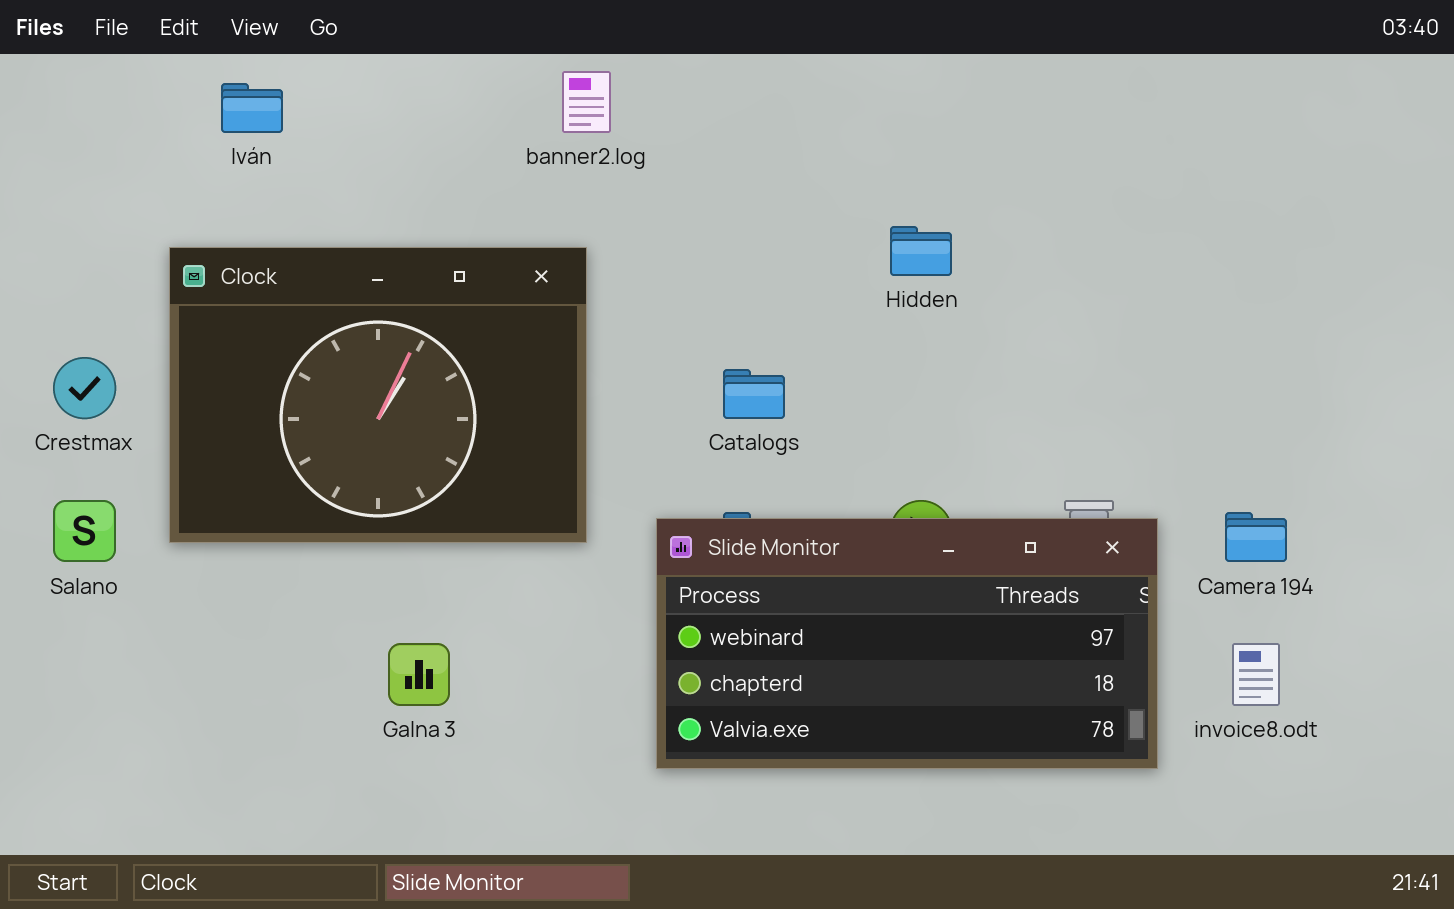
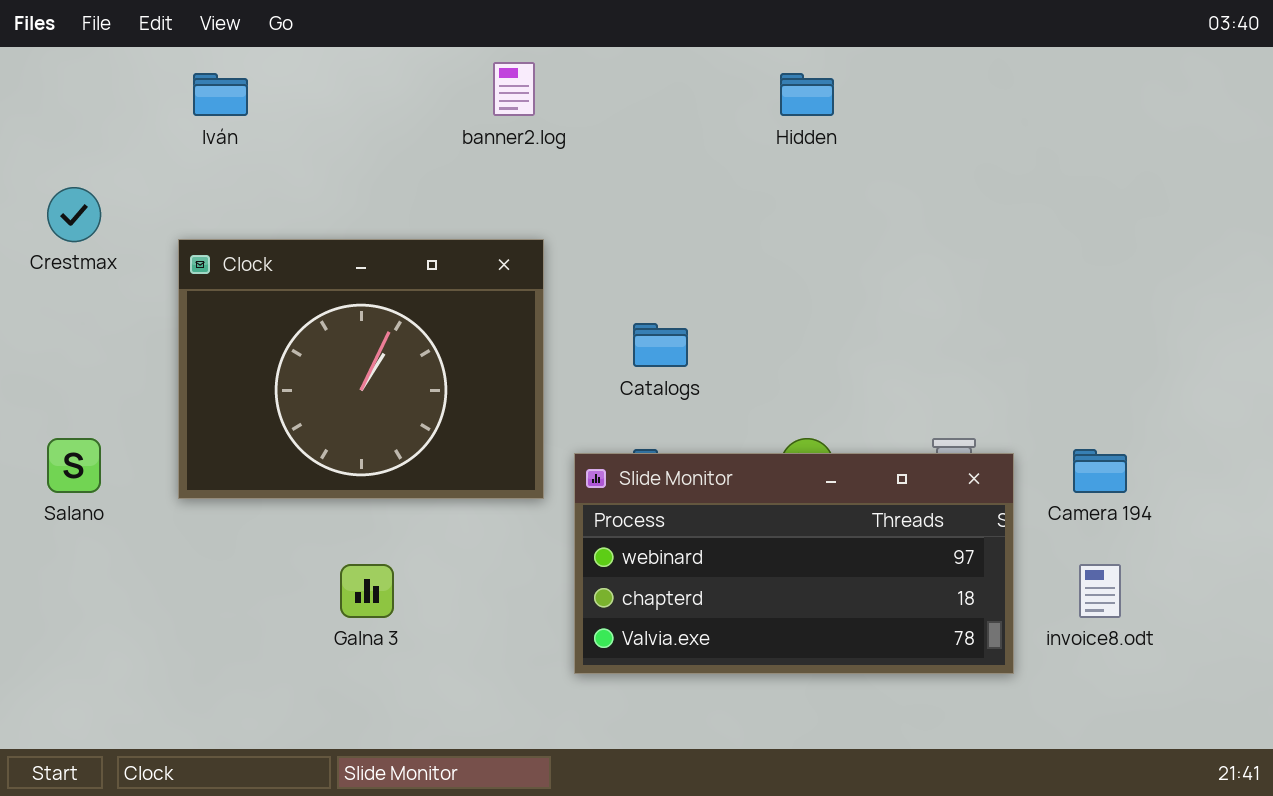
Hidden: [890,226,952,276] -> [780,73,834,116], moved
Clock: [169,247,587,543] -> [178,239,544,499], moved
Crestmax: [53,357,116,419] -> [47,187,101,242], moved

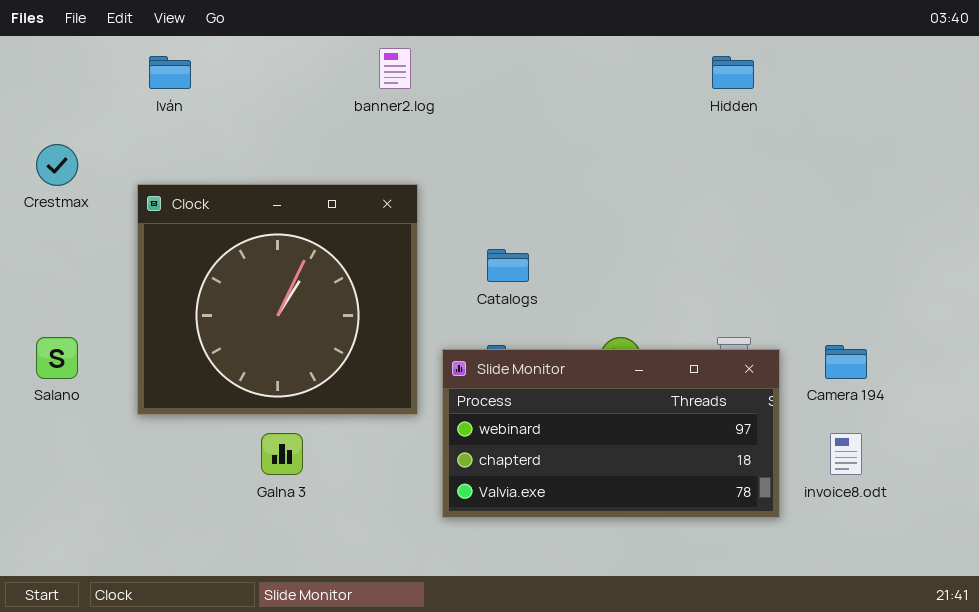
Hidden: [780,73,834,116] -> [712,56,754,89], moved
Clock: [178,239,544,499] -> [137,184,418,415], resized

